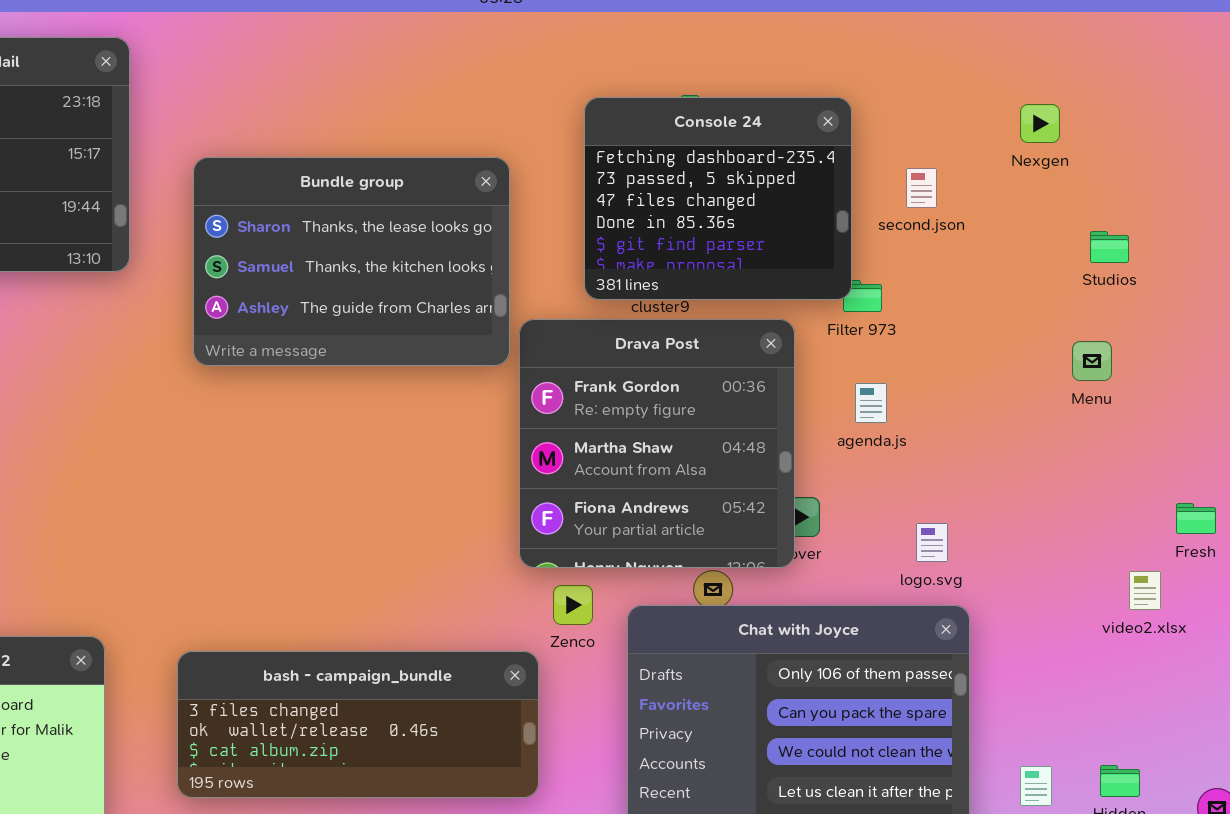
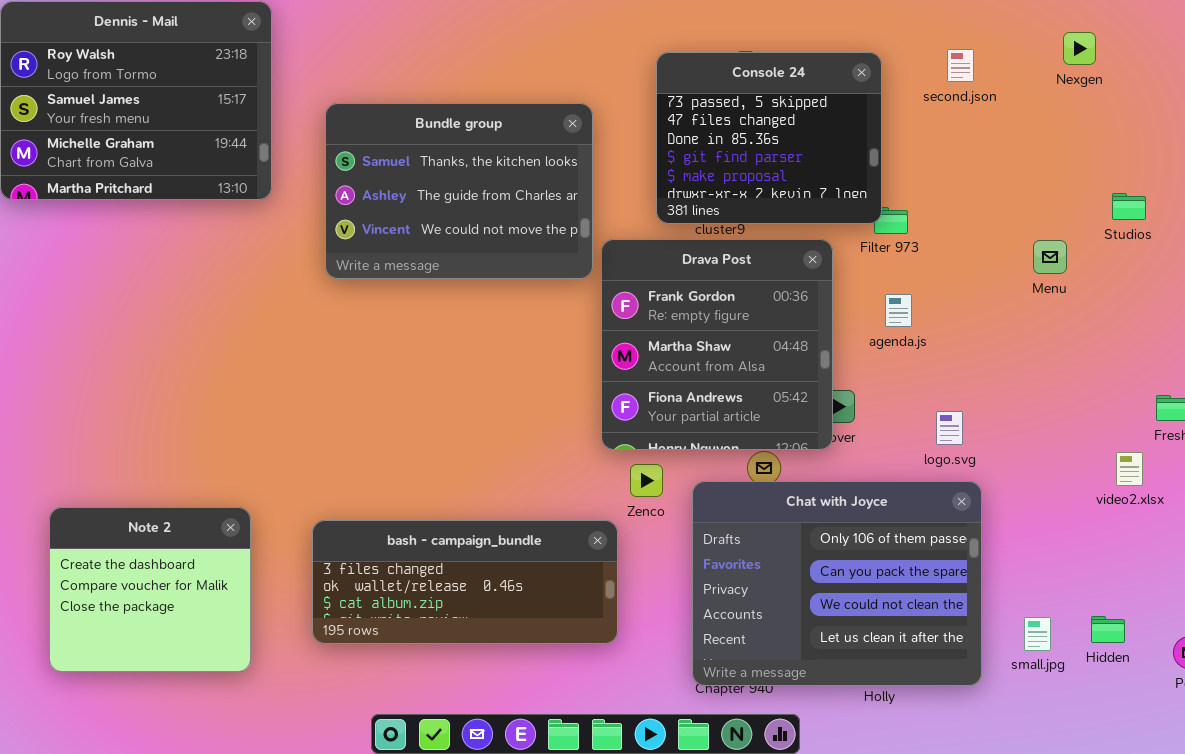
Console 24: [584,97,852,300] -> [656,52,882,224], scrolled down 1 row
Nexgen: [1020,104,1060,143] -> [1063,32,1096,65], moved
Bundle group: [193,157,510,366] -> [325,103,593,279], scrolled down 1 row
second.json: [906,168,937,208] -> [947,49,974,82], moved
Studios: [1090,231,1129,263] -> [1112,193,1146,220], moved
Menu: [1072,341,1112,381] -> [1033,240,1067,274], moved

